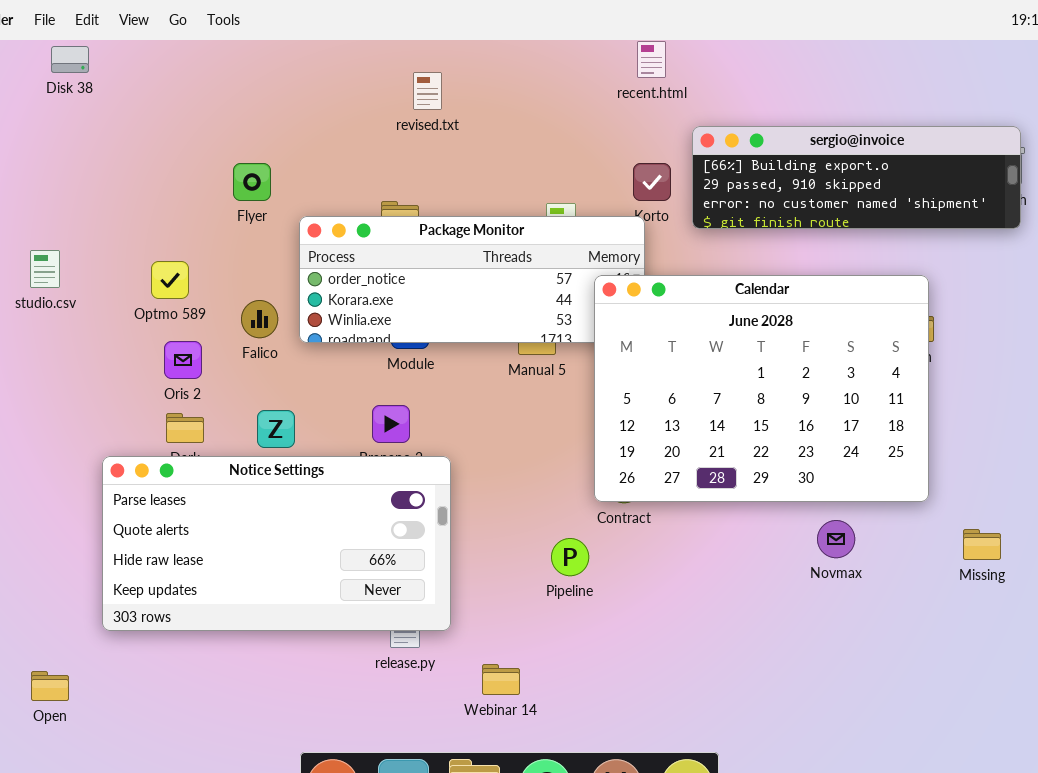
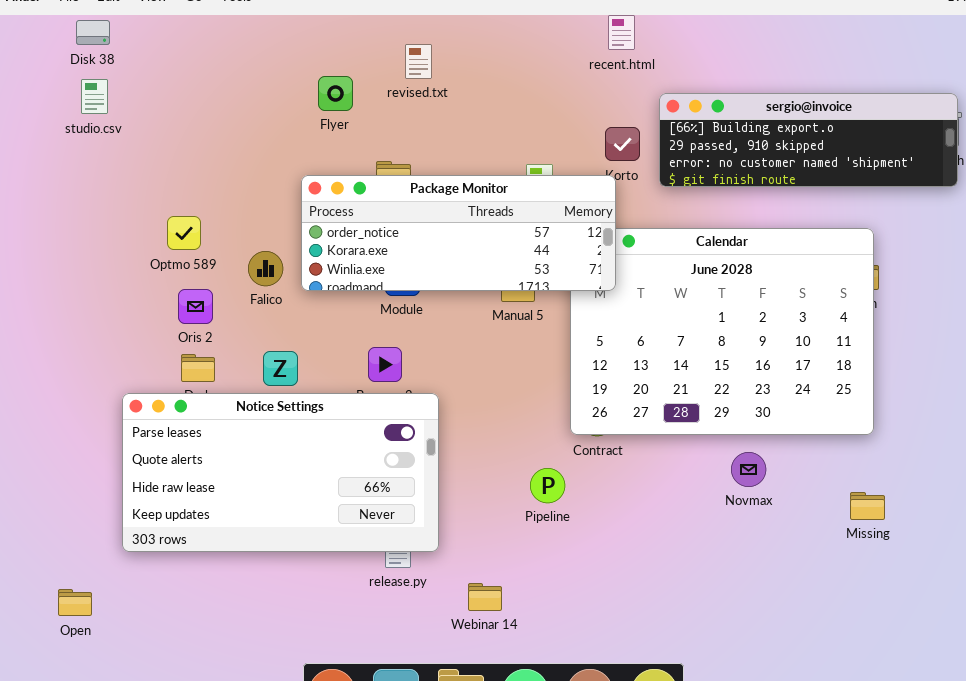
Flyer: [233,163,271,201] -> [318,76,353,111], moved
Package Monitor: [299,216,645,343] -> [301,175,616,291], raised
studio.csv: [30,250,60,288] -> [81,79,108,114], moved
Novmax: [817,520,855,558] -> [731,452,766,487], moved
Missing: [963,529,1001,560] -> [850,492,885,520], moved

